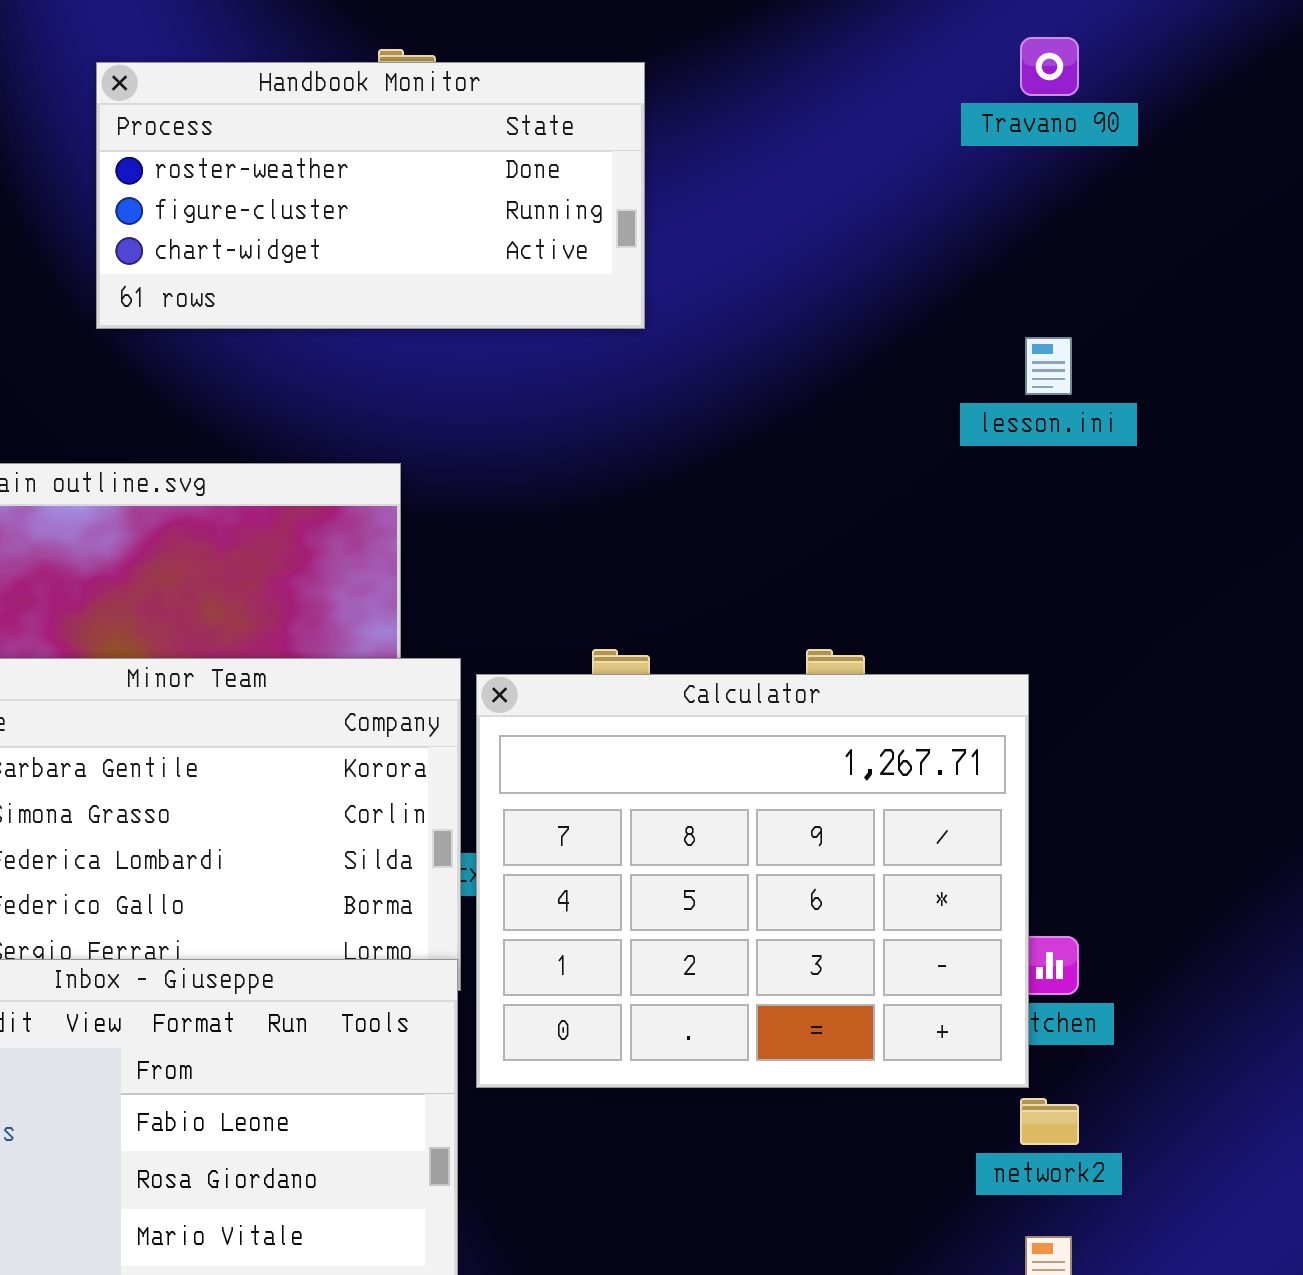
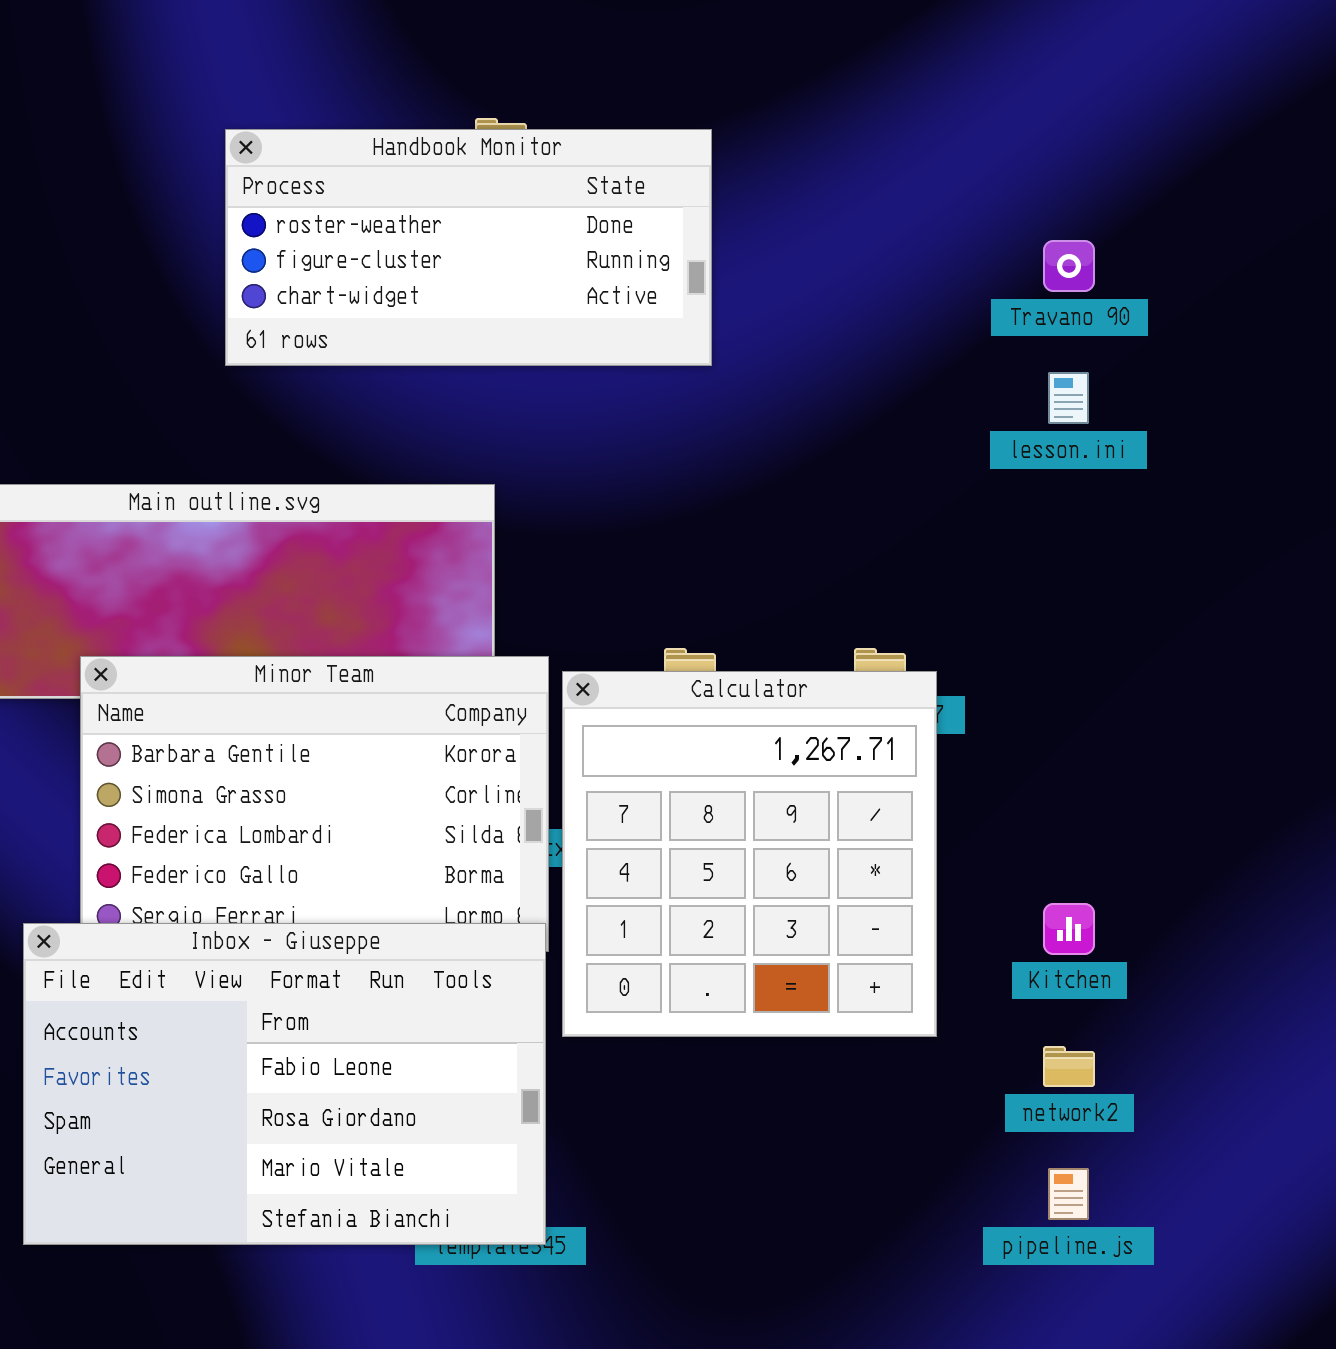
Travano 90: [1020,37,1079,96] -> [1043,240,1095,292], moved
Calculator: [476,674,1029,1088] -> [562,671,937,1037], resized

